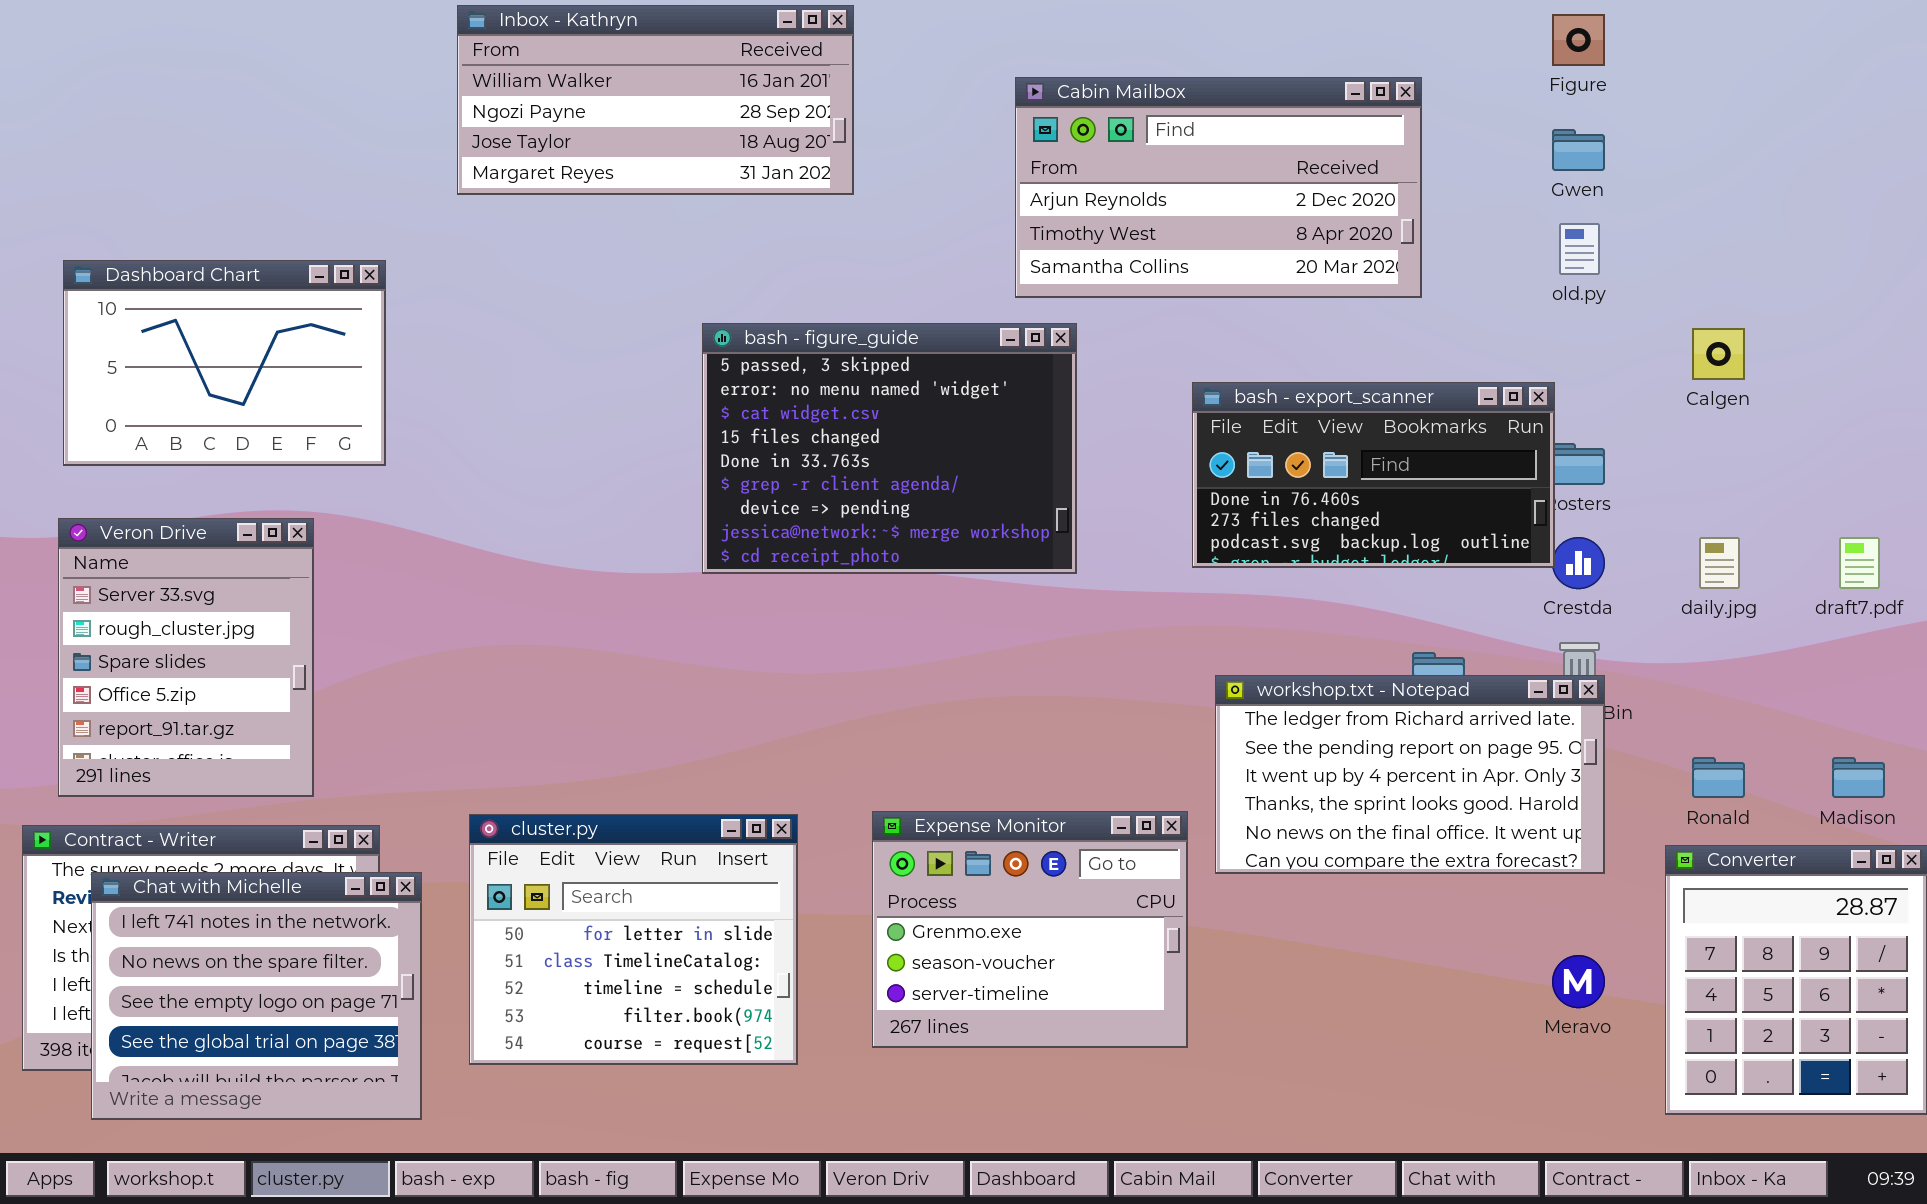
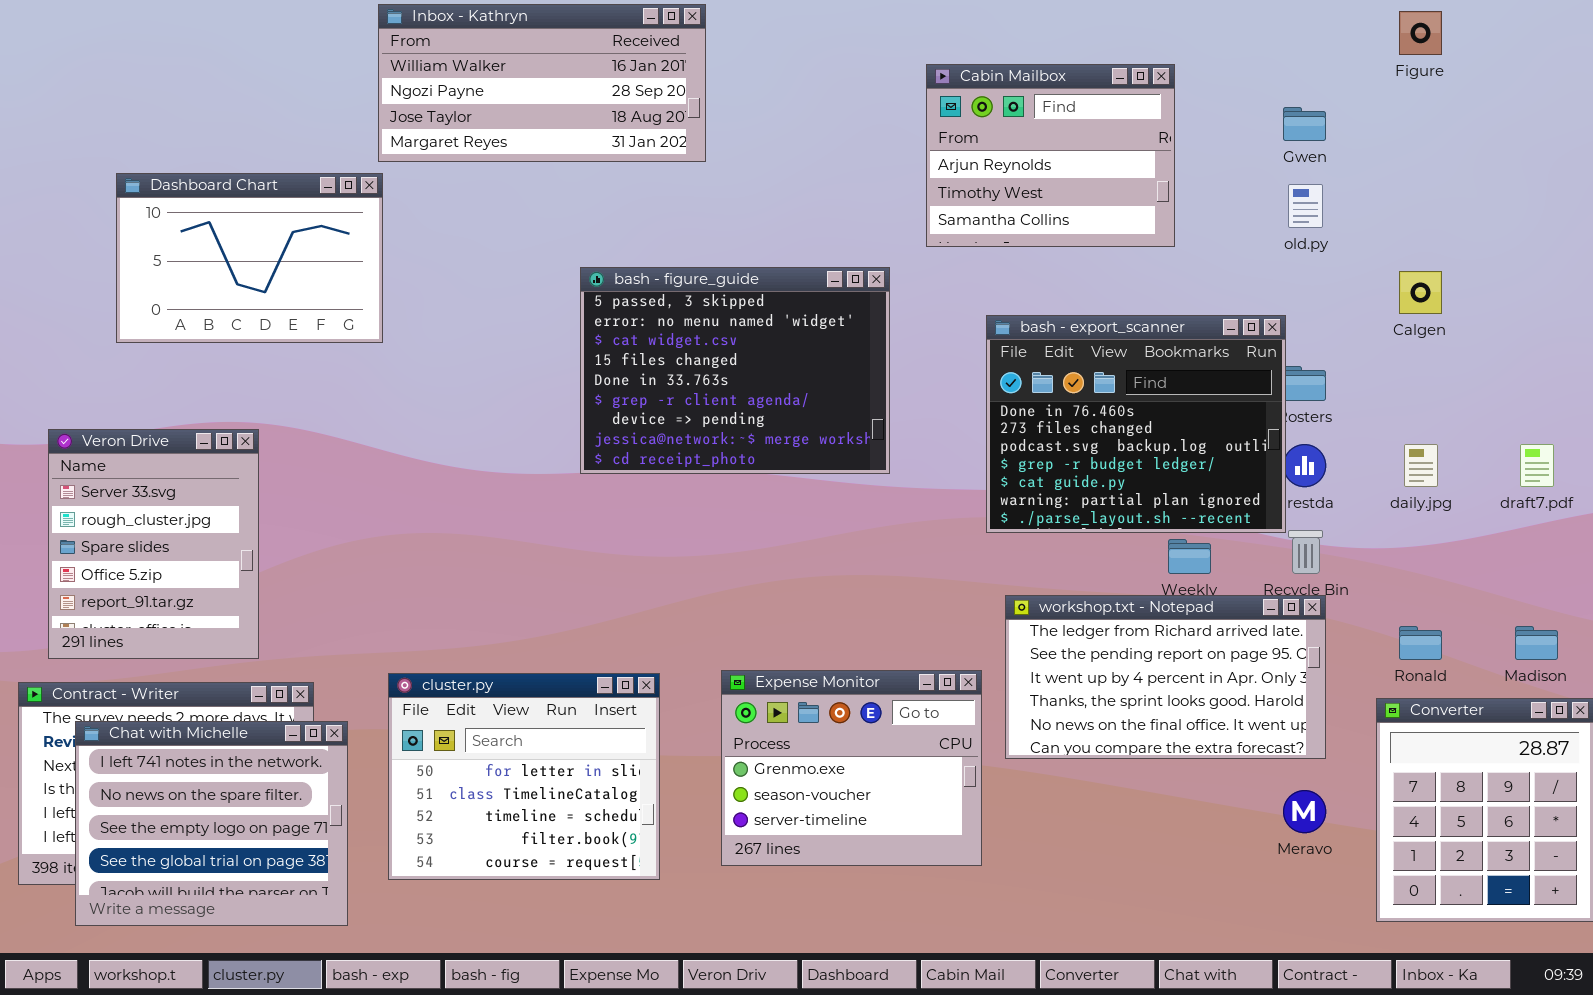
Figure: [1552,14,1605,66] -> [1399,11,1442,55], moved
Cabin Mailbox: [1015,77,1422,298] -> [926,64,1175,247], resized
Dashboard Chart: [63,260,386,466] -> [116,173,383,343], moved
bash - export_scanner: [1192,382,1555,568] -> [986,315,1286,533], resized
workshop.txt - Notepad: [1215,675,1605,874] -> [1005,595,1326,759], moved

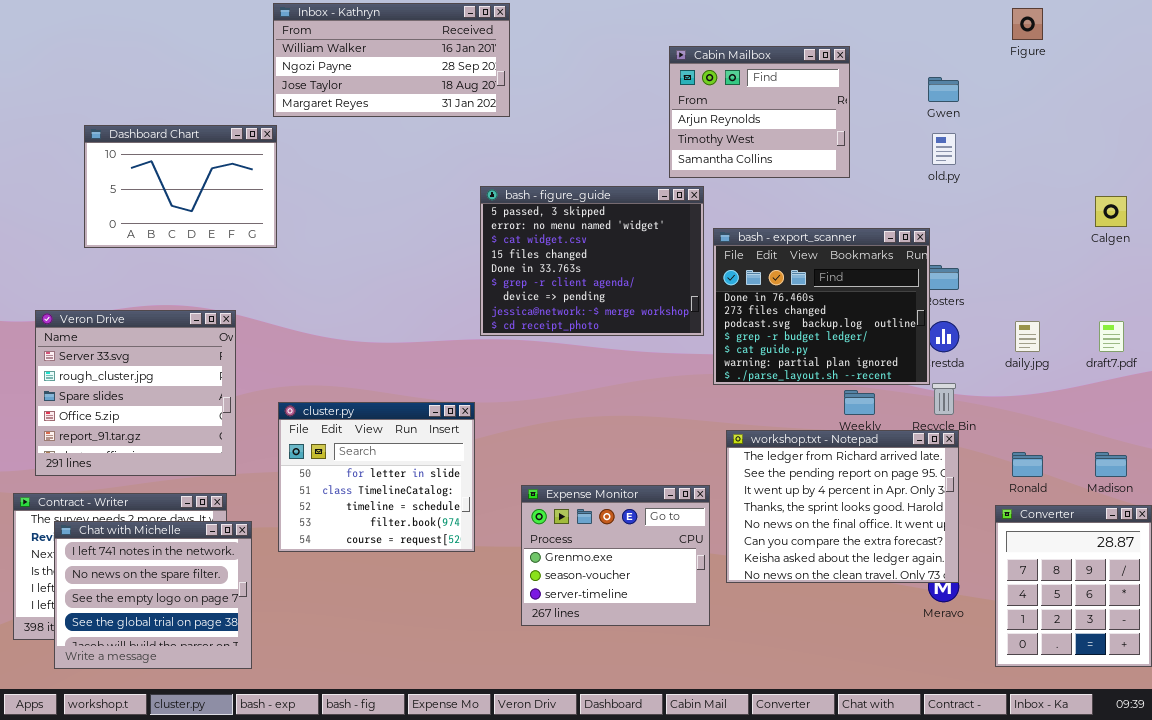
bash - figure_guide: [580,267,890,474] -> [480,186,704,336], moved
Calgen: [1399,271,1442,314] -> [1095,196,1127,227], moved
Veron Drive: [48,429,259,659] -> [35,310,236,476], resized
workshop.txt - Notepad: [1005,595,1326,759] -> [726,430,959,583], resized
cluster.py: [388,673,660,880] -> [278,402,475,552], moved

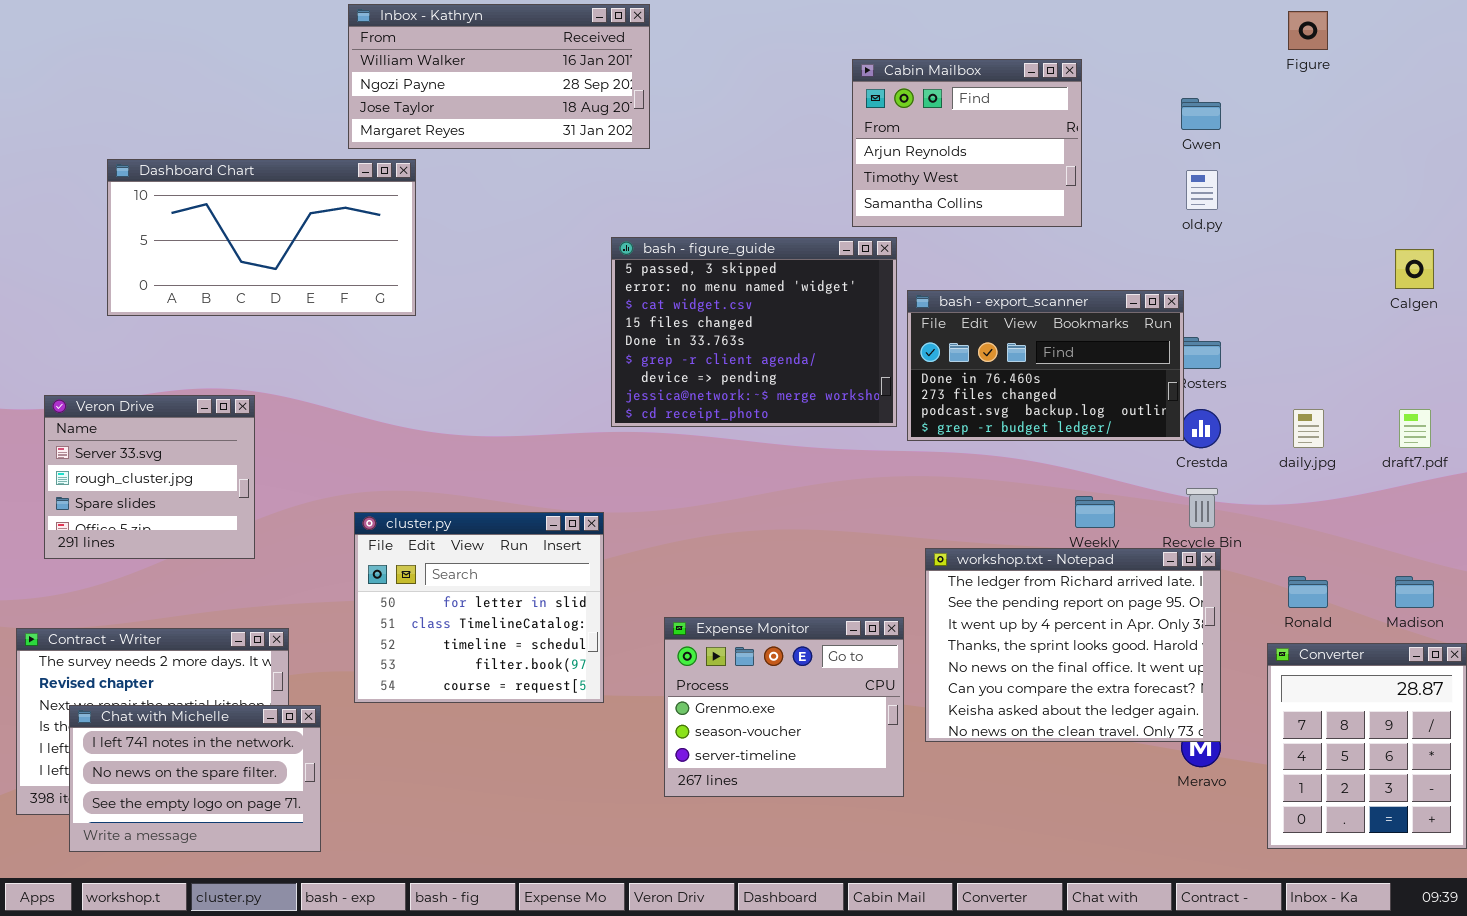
Dashboard Chart: [84,125,277,248] -> [107,159,416,316], resized
bash - export_scanner: [713,228,930,385] -> [907,290,1184,441], resized
Veron Drive: [35,310,236,476] -> [44,395,255,559], resized
Chat with Michelle: [54,521,252,669] -> [69,705,321,852], resized

